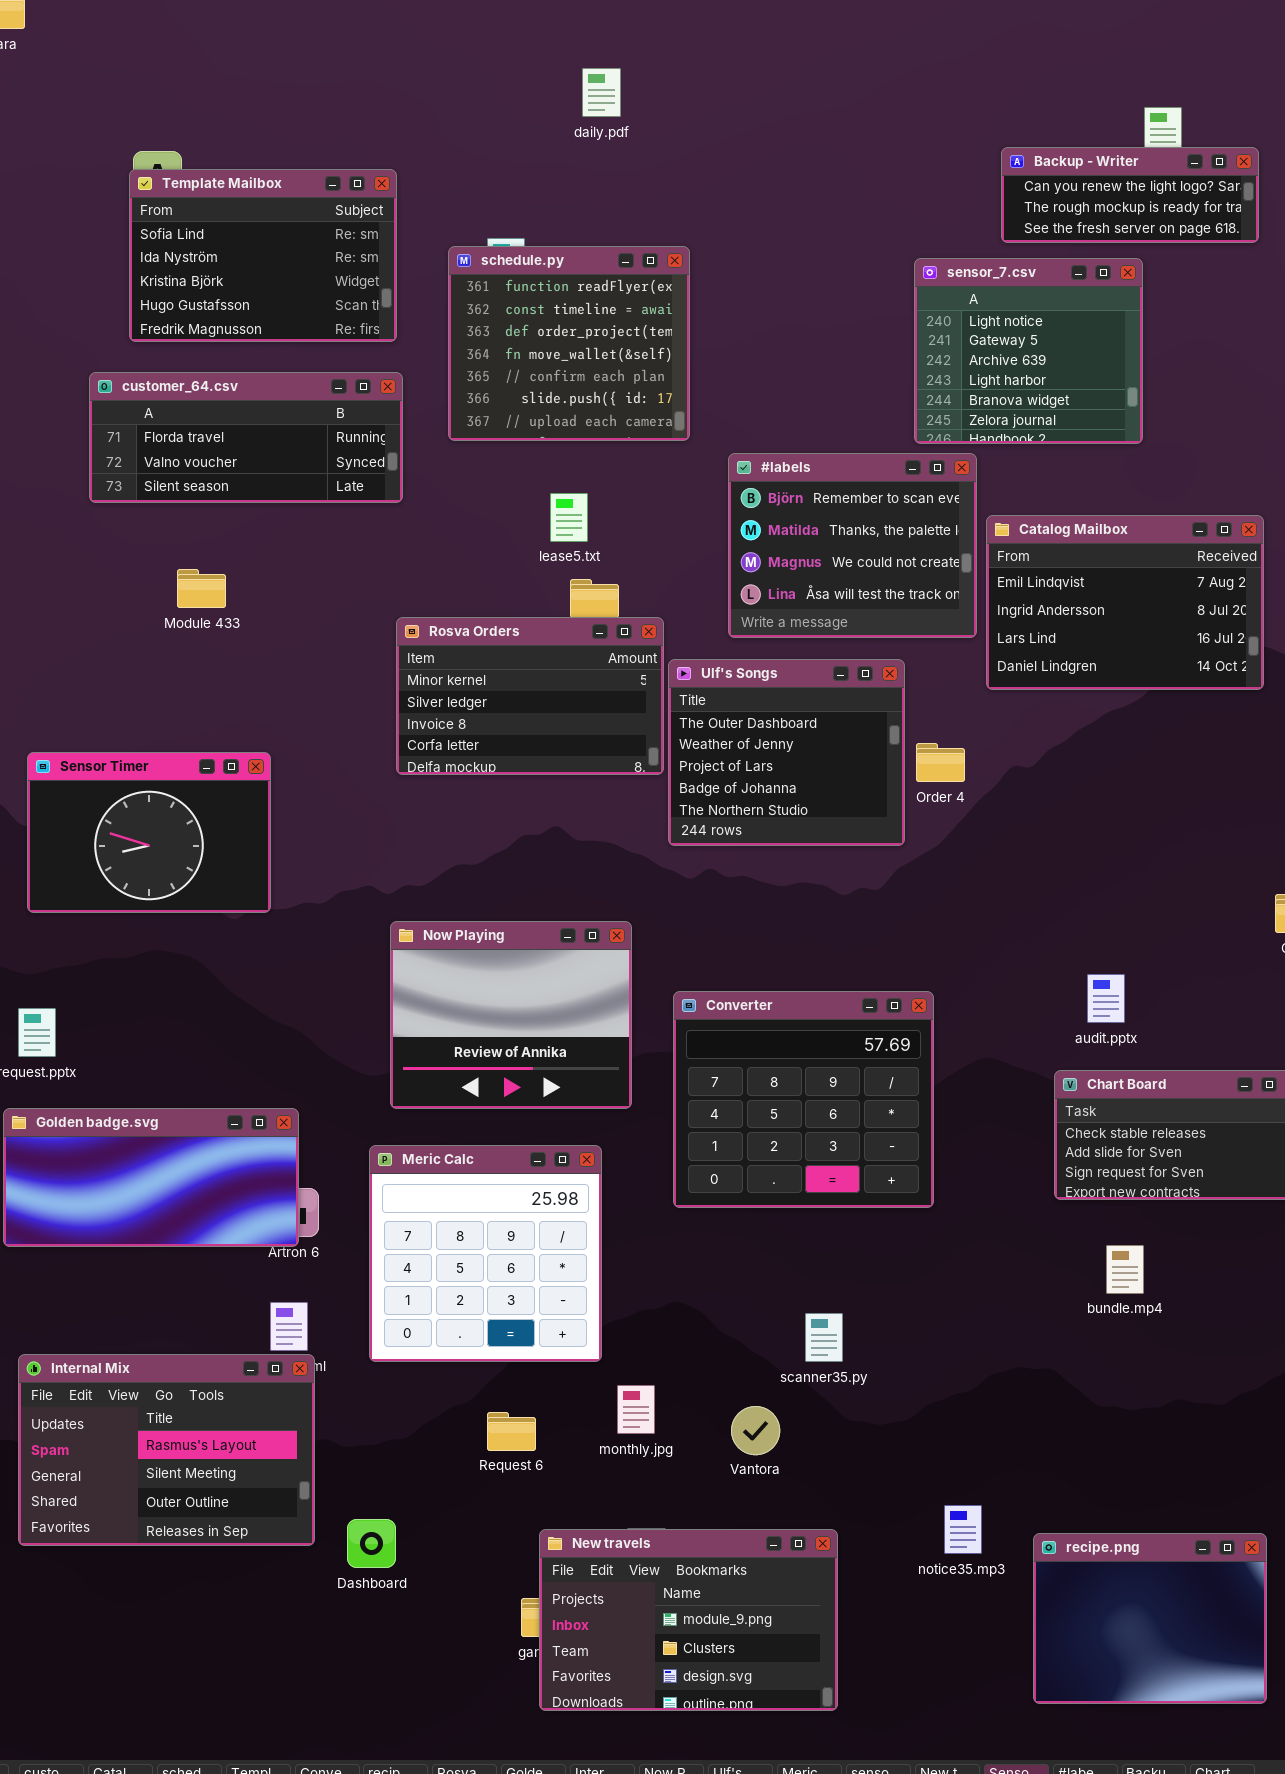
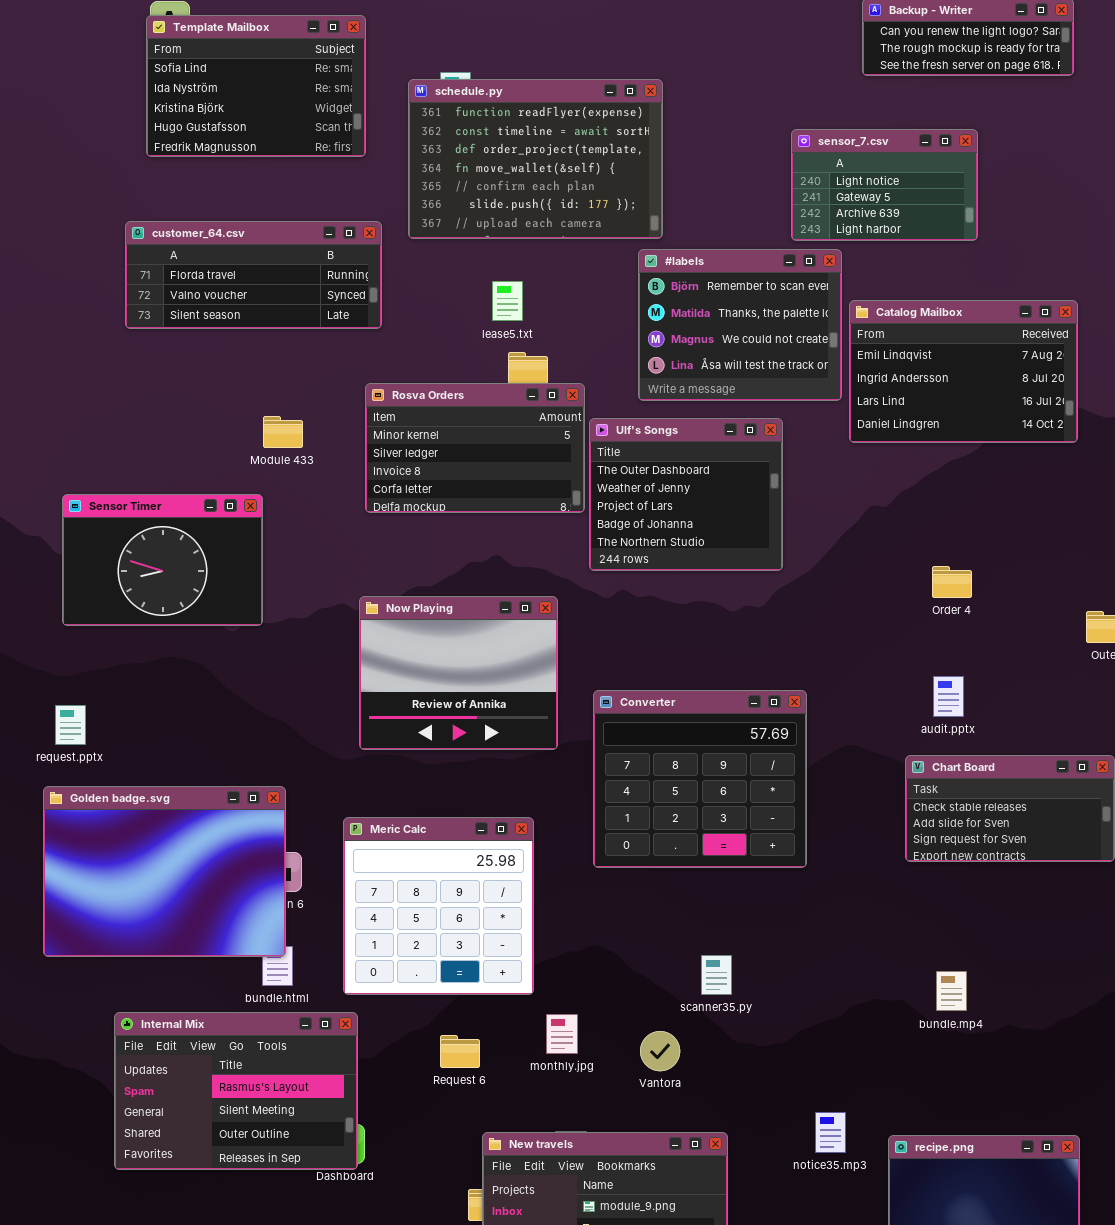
schedule.py: [448,246,690,441] -> [408,79,663,239], resized
sensor_7.csv: [914,258,1143,444] -> [791,129,978,241], resized
customer_64.csv: [89,372,403,503] -> [125,221,382,329], moved
Module 433: [177,569,226,608] -> [263,416,303,448], moved
Order 4: [916,743,965,782] -> [932,566,972,598], moved
Now Playing: [390,921,632,1109] -> [359,596,558,750], moved
Golden badge.svg: [3,1108,299,1247] -> [43,786,286,957], resized
bundle.mp4: [1106,1245,1144,1294] -> [936,971,967,1011], moved
Internal Mix: [18,1354,315,1546] -> [114,1012,358,1170], moved

